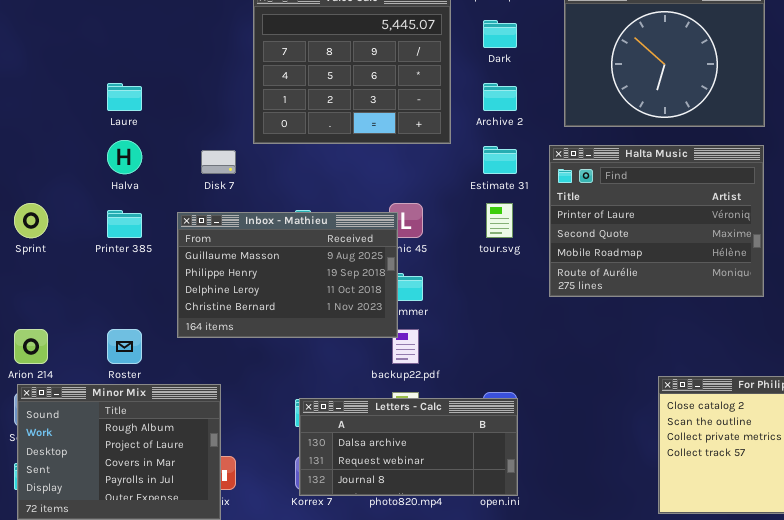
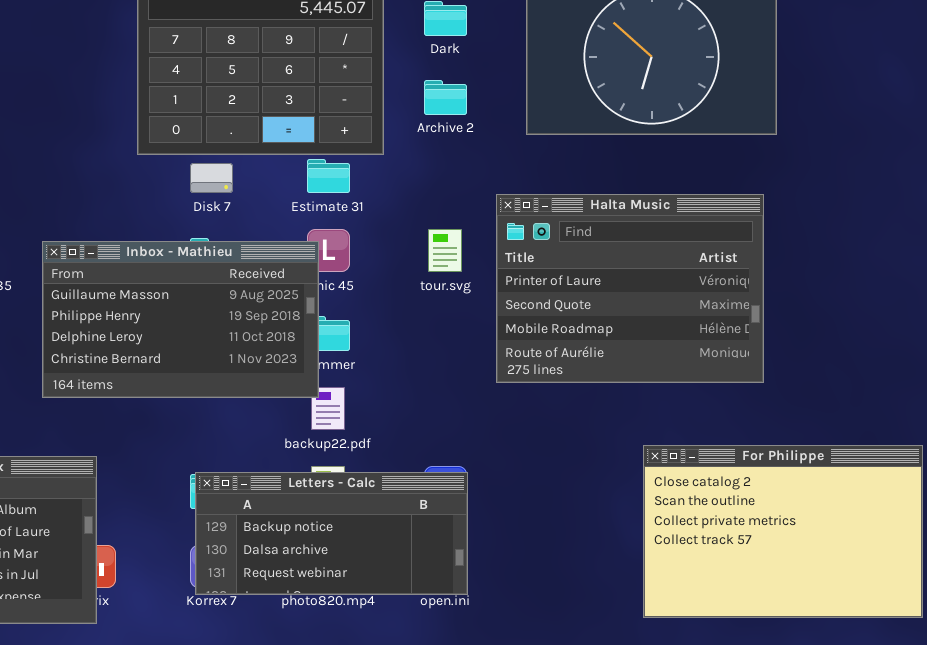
Halta Music: [549,145,764,297] -> [496,194,764,383], moved
Estimate 31: [483,146,517,174] -> [307,159,350,193], moved
Disk 7: [201,150,236,174] -> [190,163,233,193], moved
Letters - Calc: [299,398,518,496] -> [195,472,468,595], scrolled up 1 row

